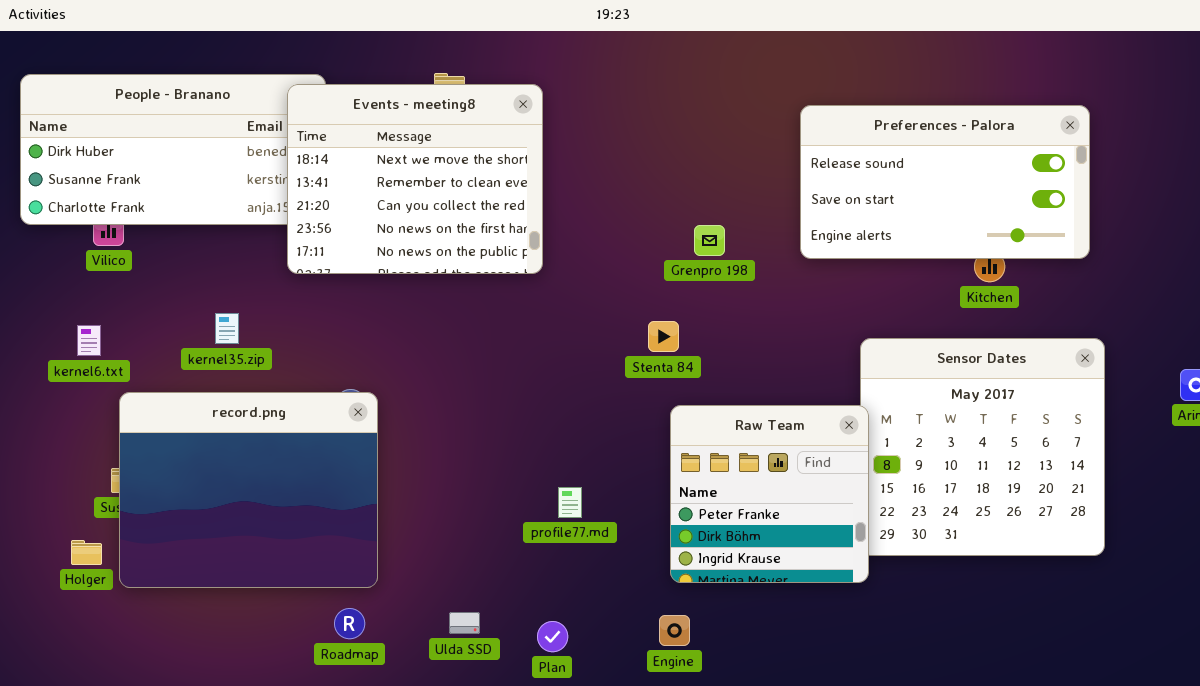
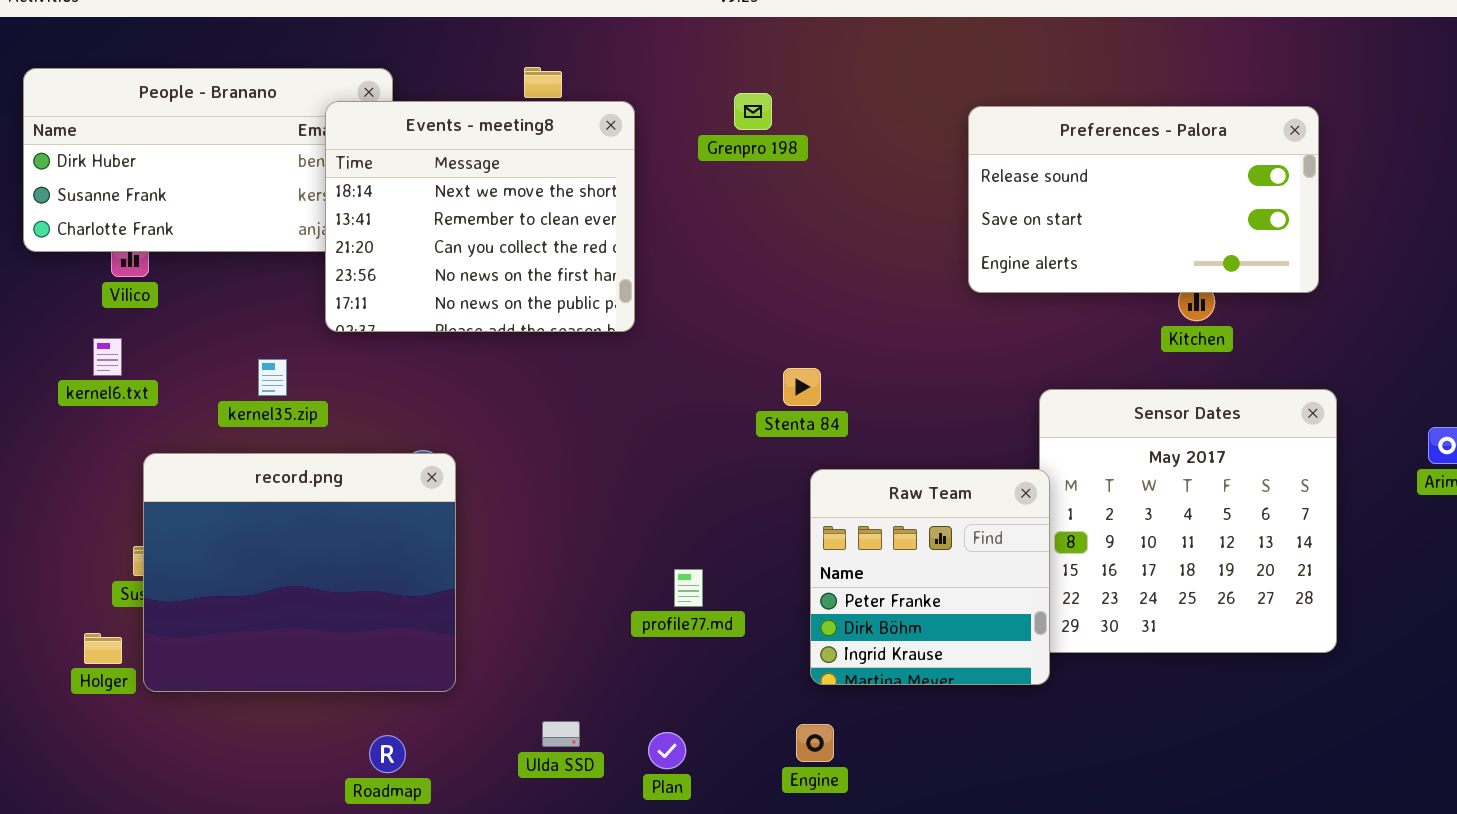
Events - meeting8: [287,84,543,274] -> [325,101,635,332], moved
Grenpro 198: [694,225,725,256] -> [734,93,772,130], moved
kernel6.txt: [77,325,101,356] -> [93,338,122,376], moved
Roadmap: [334,608,365,639] -> [369,735,406,773], moved

